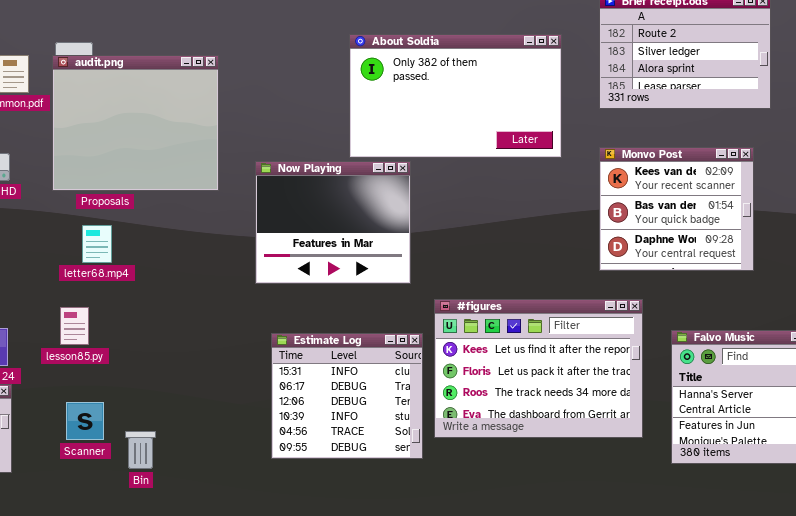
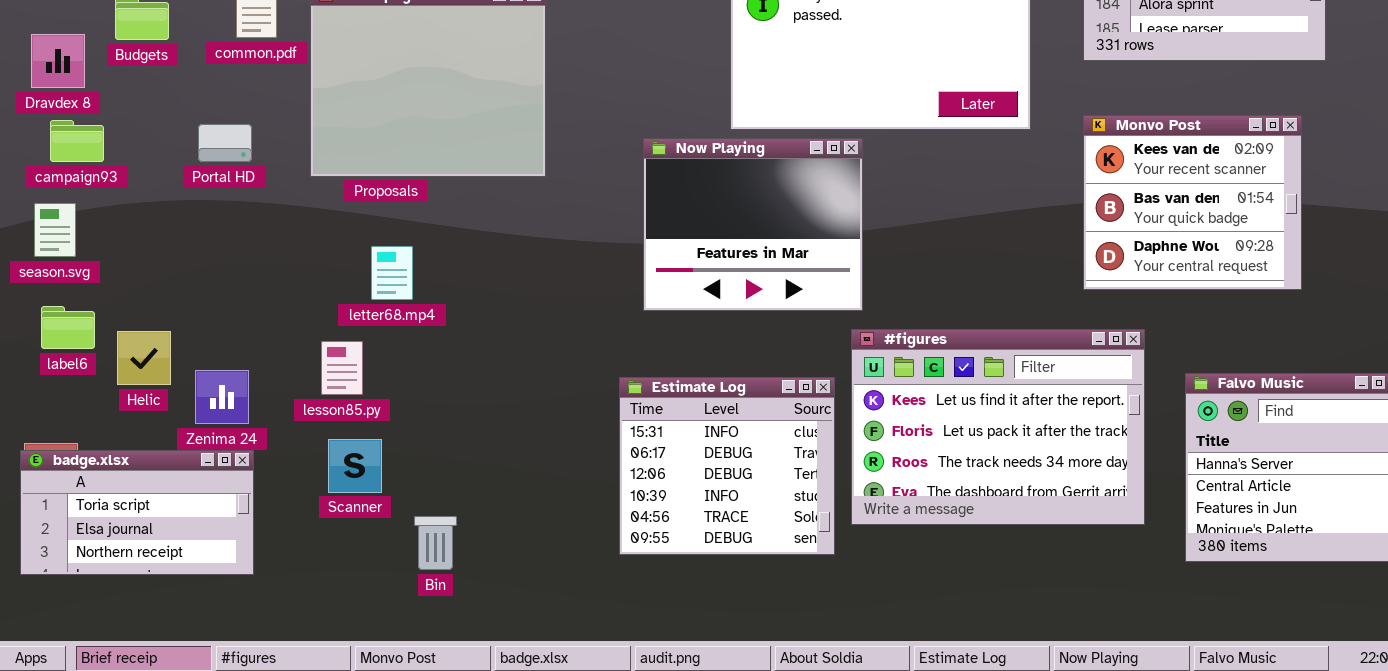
Now Playing: [255,161,411,284] -> [643,138,863,311], moved
letter68.mp4: [82,225,112,263] -> [371,246,413,300], moved
Scanner: [66,402,104,440] -> [328,439,382,493], moved

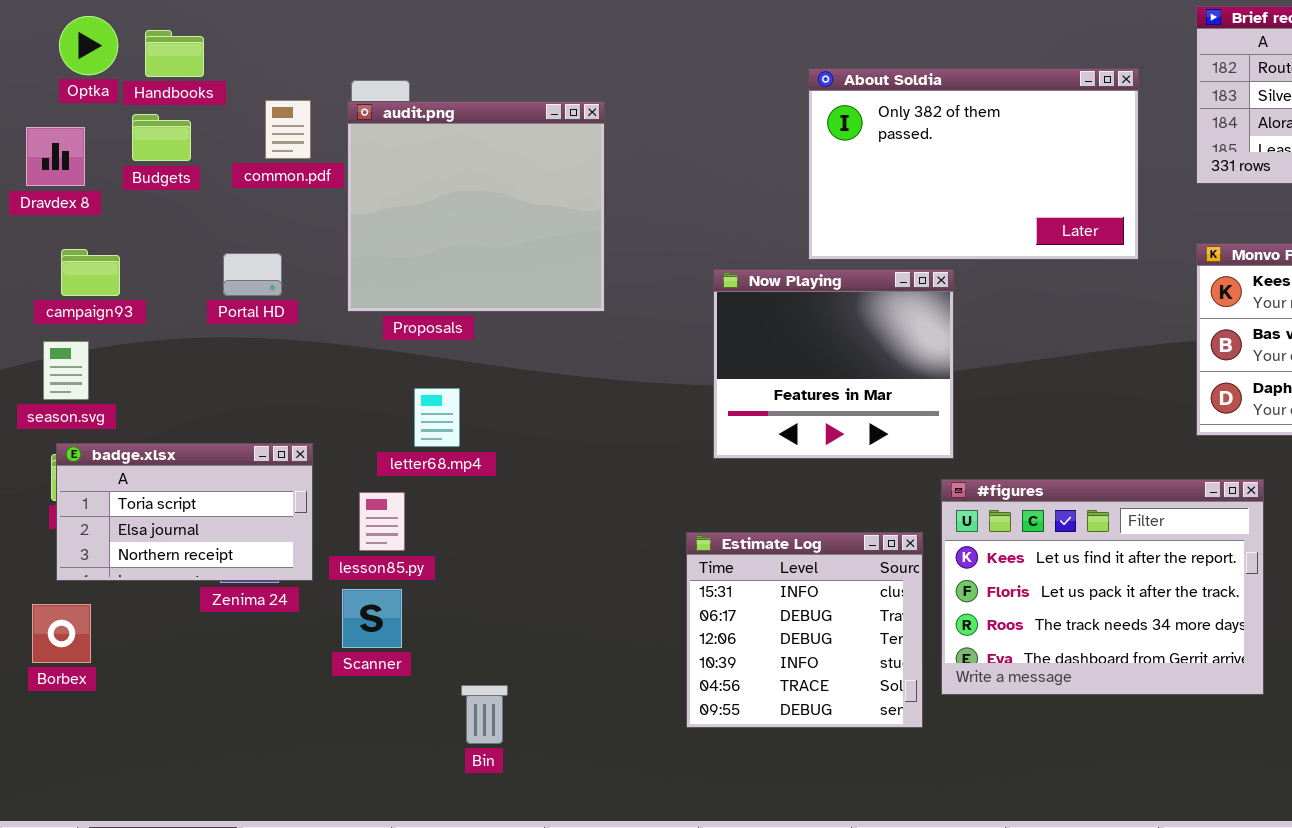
Dravdex 8: [31,34,85,88] -> [26,127,85,186], moved
Scanner: [328,439,382,493] -> [342,589,402,648], moved
badge.xlsx: [20,450,254,575] -> [56,443,313,581], moved

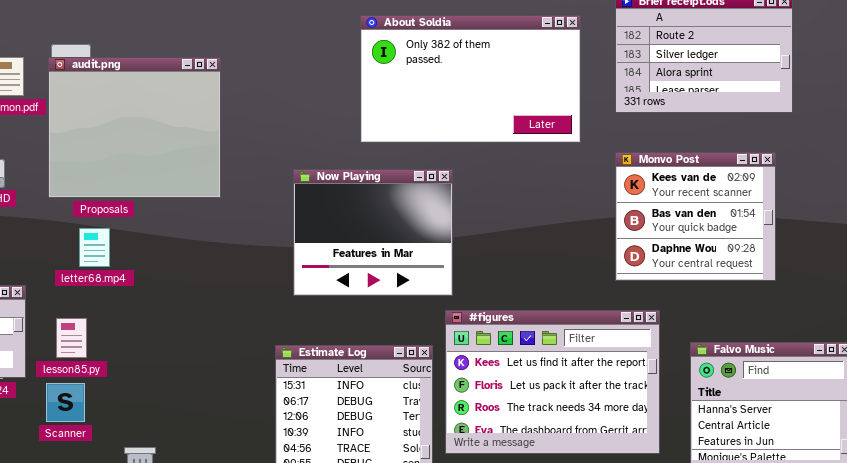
About Soldia: [808,68,1139,260] -> [360,15,581,143], moved
letter68.mp4: [414,388,460,447] -> [79,228,110,267], moved

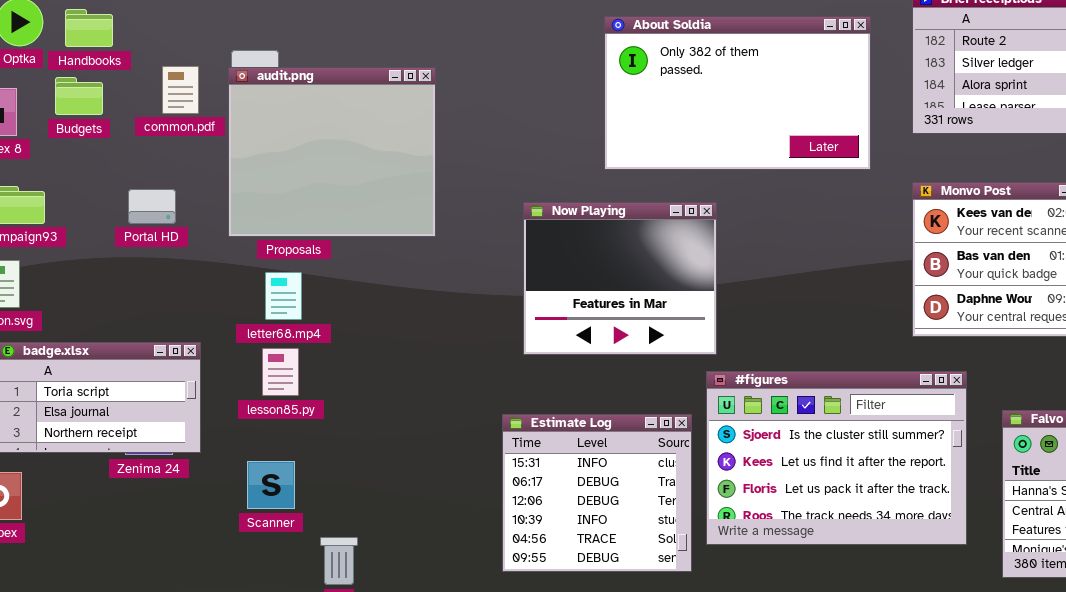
#figures: [445,310,660,454] -> [706,371,967,545], scrolled up 1 row
lesson85.py: [56,318,87,358] -> [262,348,299,396], moved
Scanner: [46,383,85,422] -> [247,461,295,509], moved

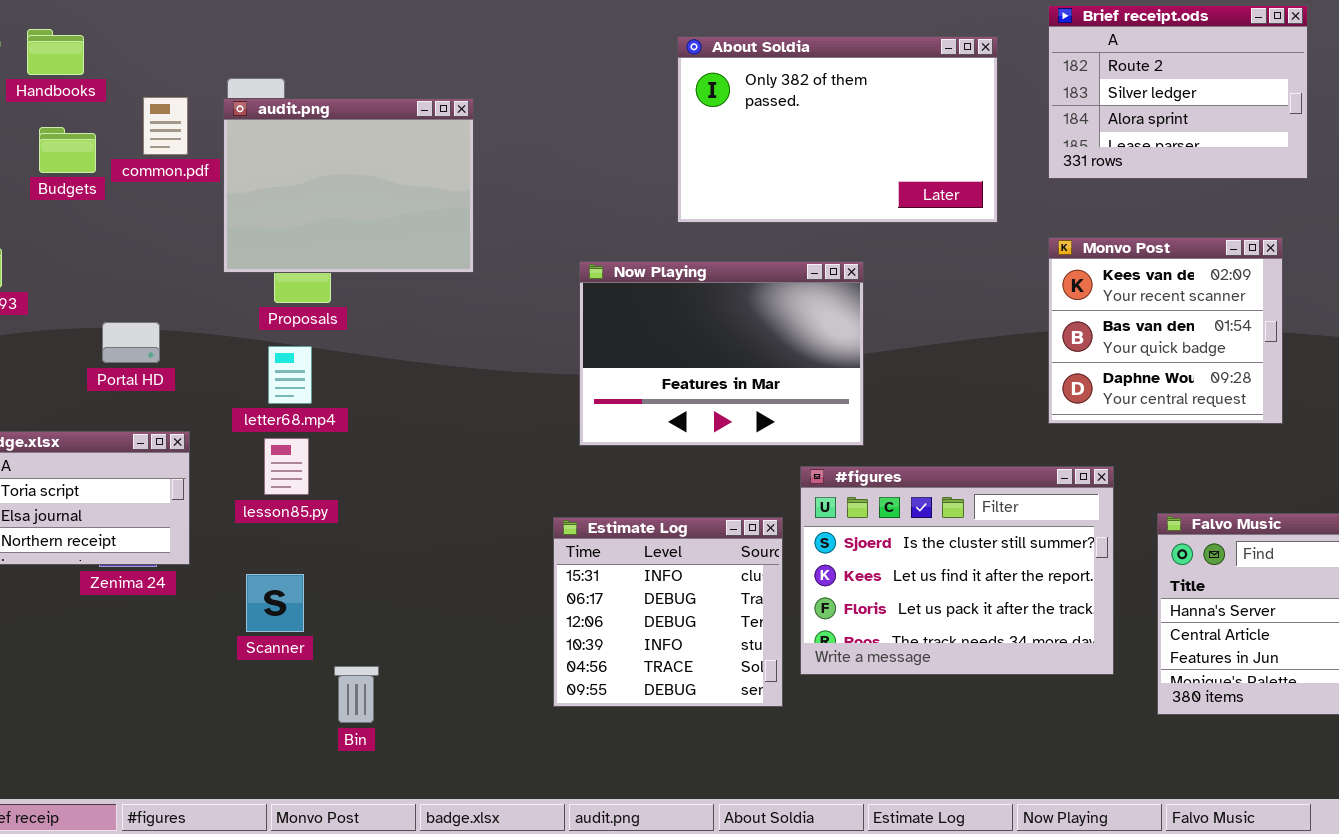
audit.png: [228,67,436,237] -> [223,98,474,273], resized
Budgets: [55,77,103,115] -> [39,127,96,173], moved
Portal HD: [128,189,176,224] -> [102,322,160,363], moved
Now Playing: [523,202,717,355] -> [579,261,864,446], resized

